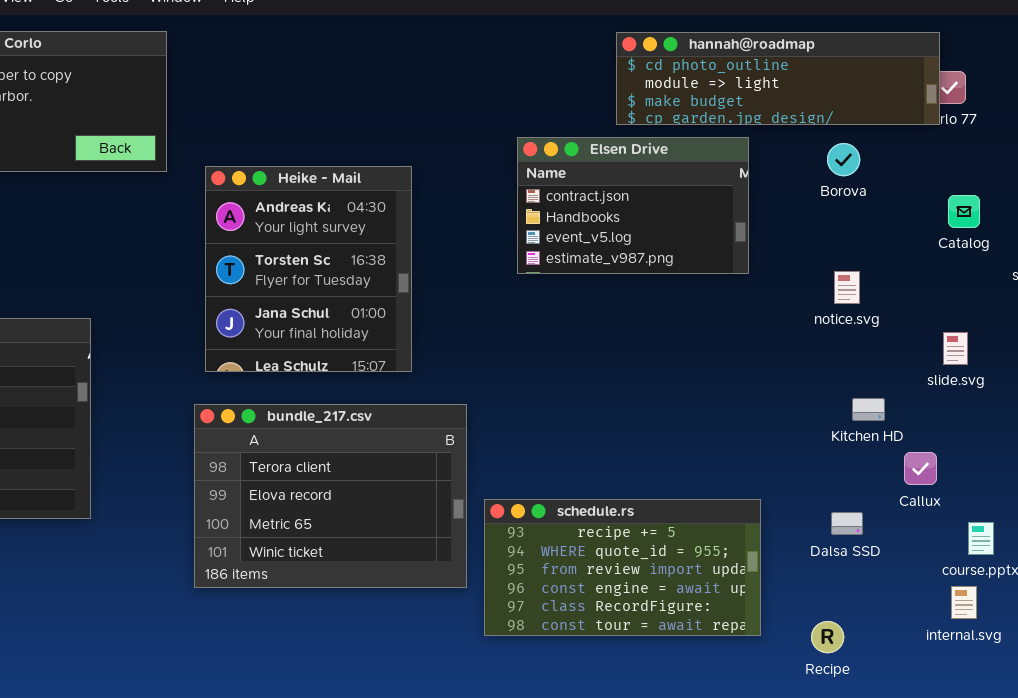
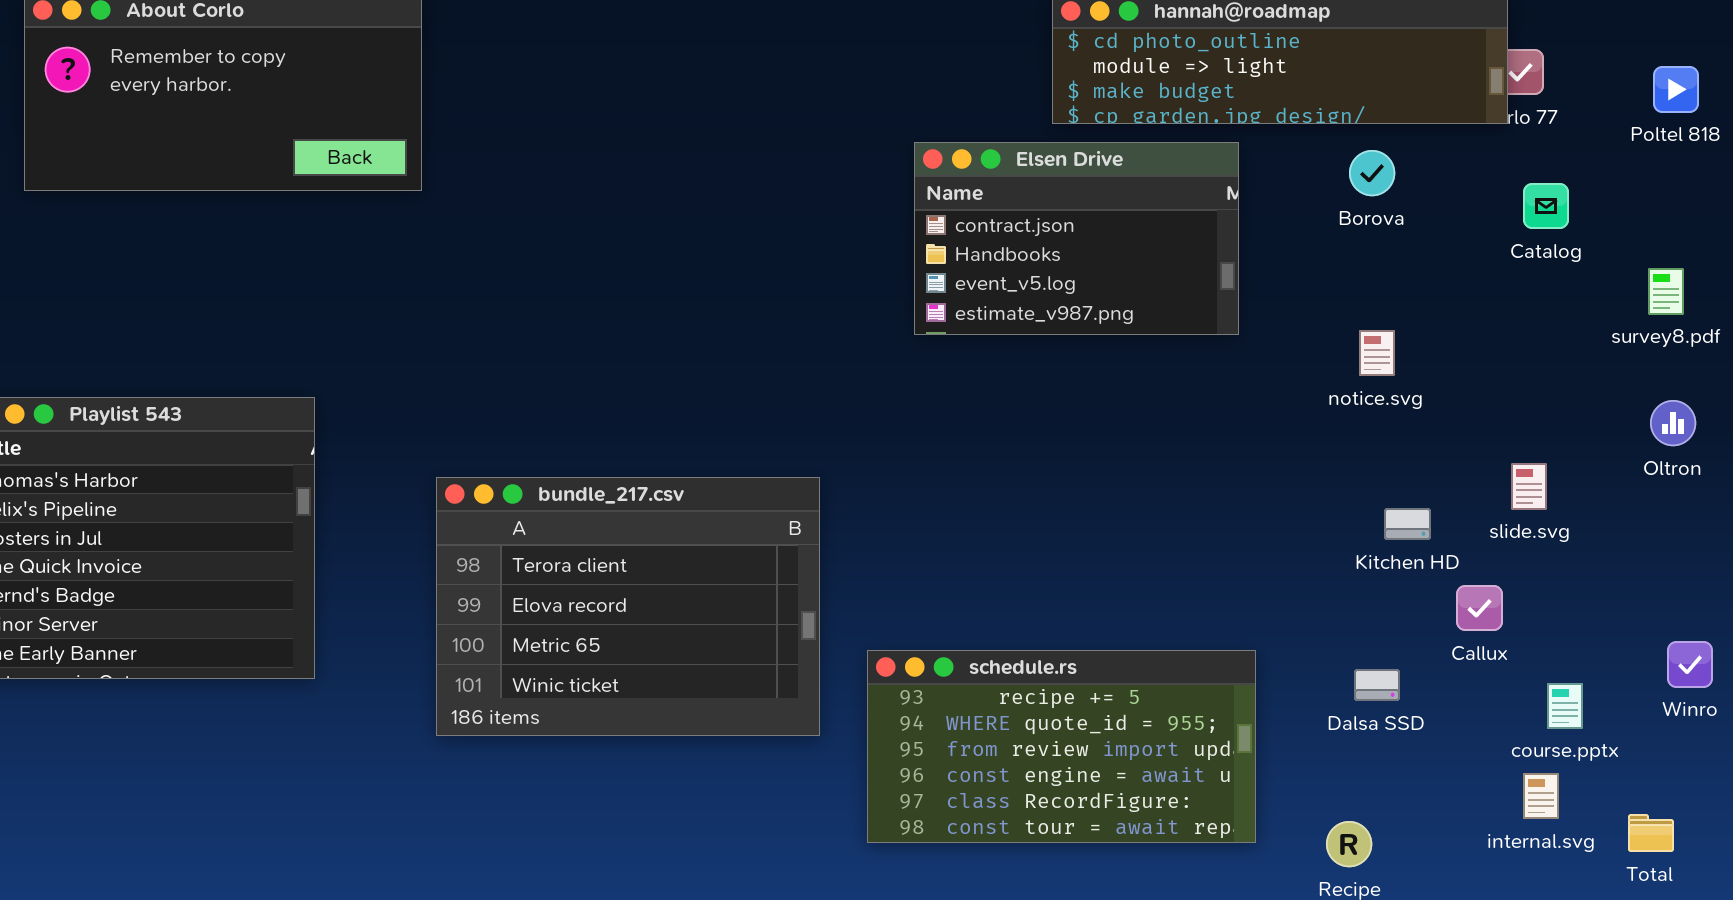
Heike - Mail: [205,166,412,372] -> none, closed
Catalog: [948,195,980,228] -> [1523,183,1569,229], moved
slide.svg: [943,332,968,365] -> [1511,463,1547,510], moved
bundle_217.csv: [194,404,467,588] -> [436,477,820,736], moved

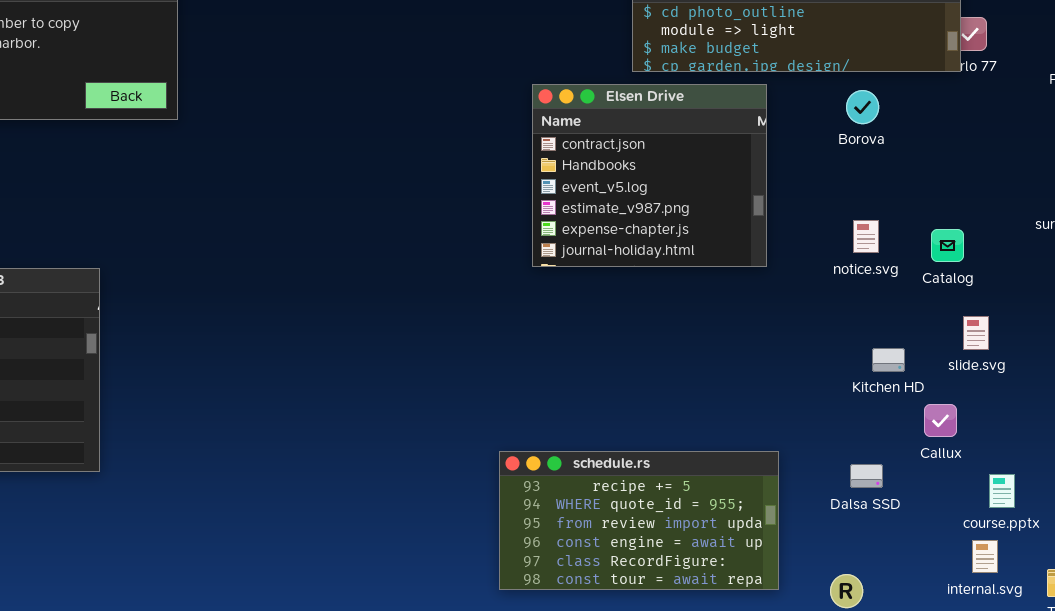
Elsen Drive: [914,142,1239,335] -> [532,84,767,267], resized
Catalog: [1523,183,1569,229] -> [931,229,964,262], moved
bundle_217.csv: [436,477,820,736] -> none, closed

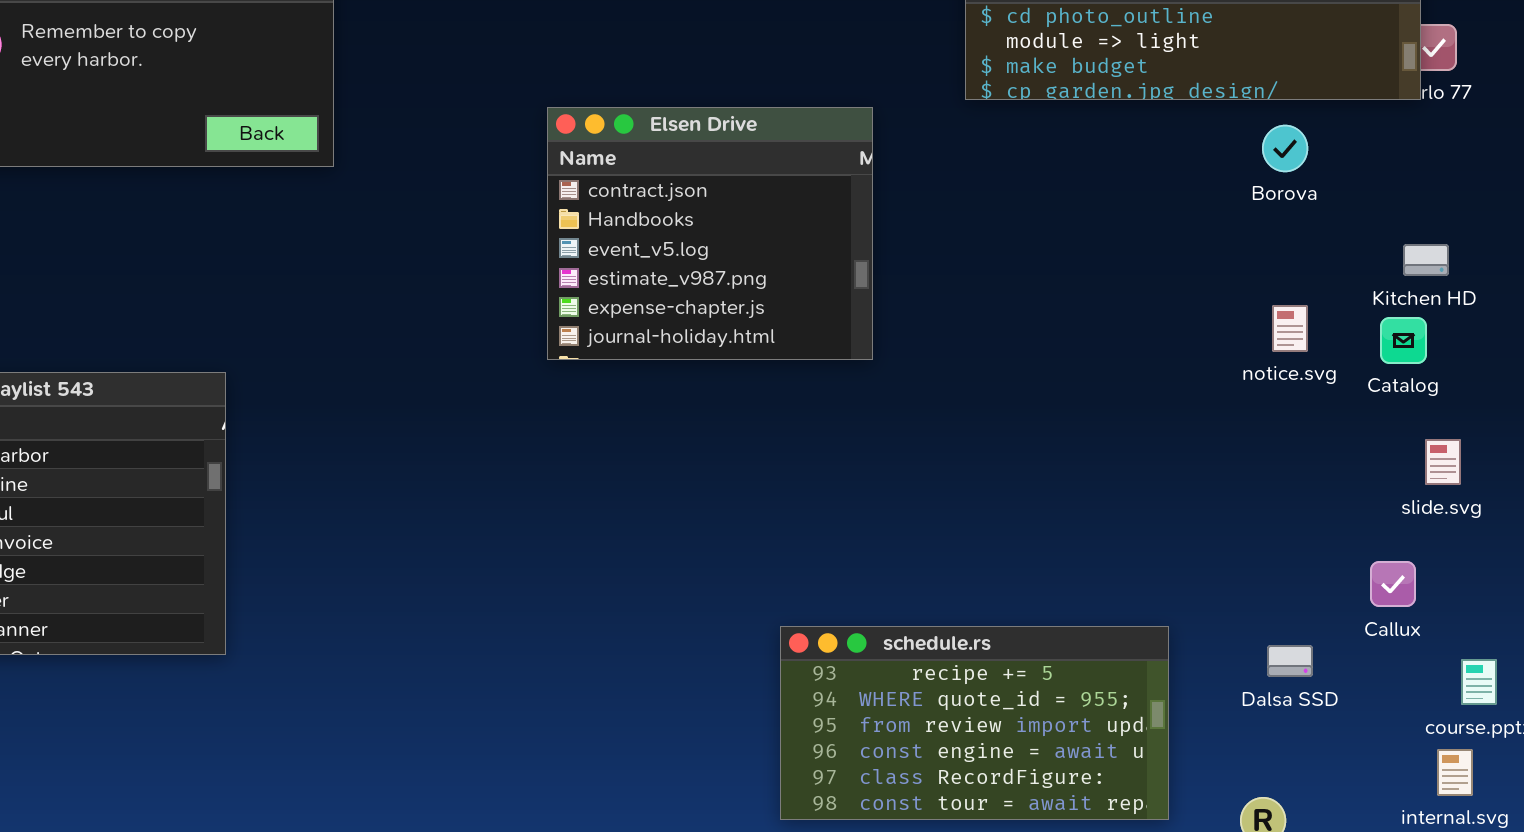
Elsen Drive: [532,84,767,267] -> [547,107,873,360], moved
Kitchen HD: [872,348,905,372] -> [1403,244,1449,276], moved

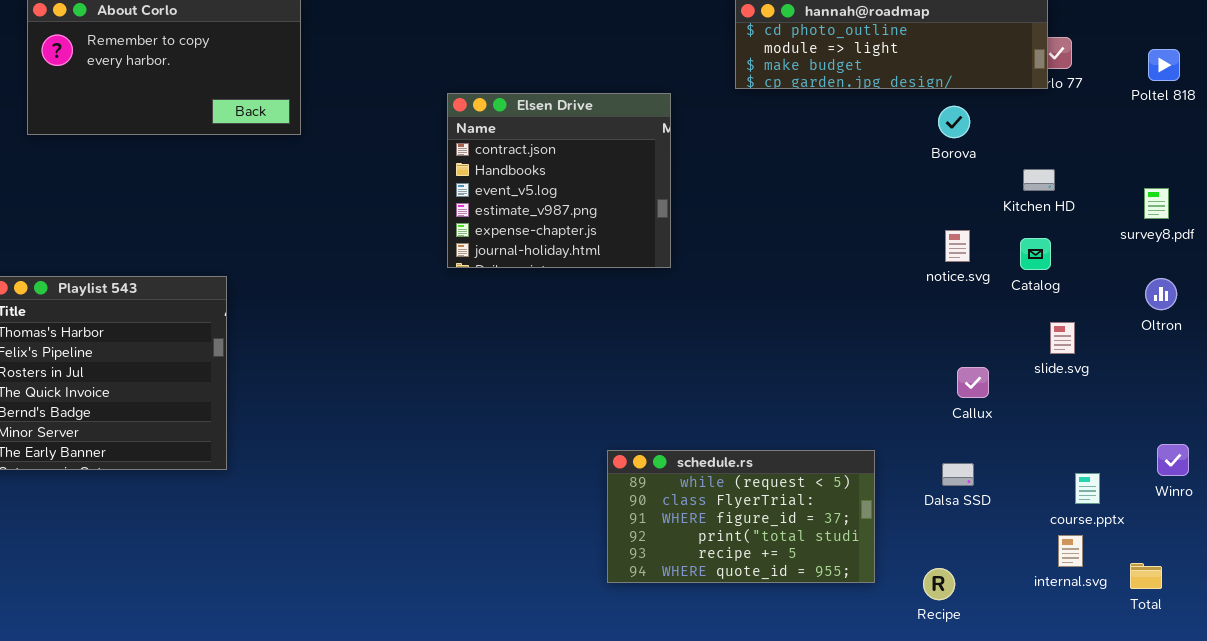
Kitchen HD: [1403,244,1449,276] -> [1023,169,1055,191], moved
Callux: [1370,561,1416,607] -> [957,367,989,398], moved
schedule.rs: [780,626,1169,820] -> [607,450,875,583], scrolled up 4 rows

